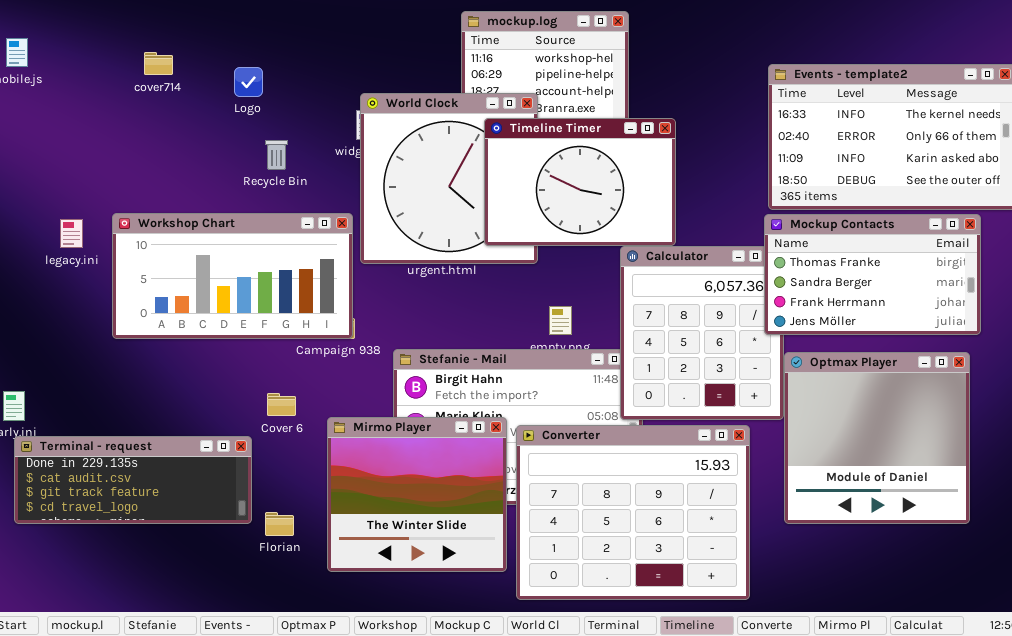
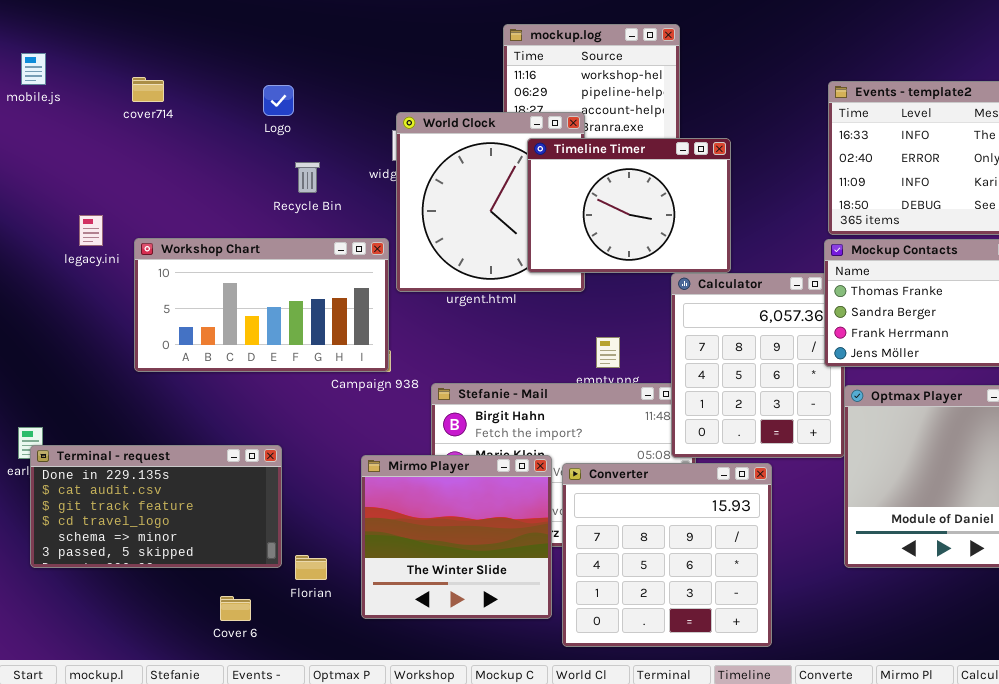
cover714: [144,52,173,75] -> [132,77,164,102], moved
legacy.ini: [60,219,83,248] -> [79,215,103,246], moved
Cover 6: [267,393,296,416] -> [220,596,251,621], moved
Converter: [516,425,750,600] -> [562,463,772,647], resized
Terminal - request: [14,436,252,524] -> [30,445,282,568], resized

